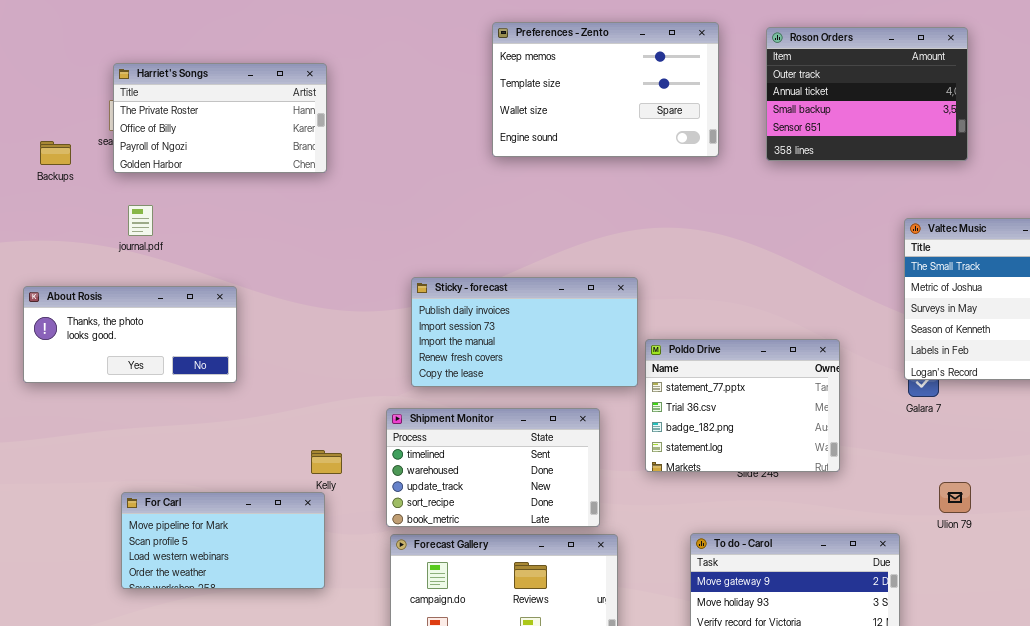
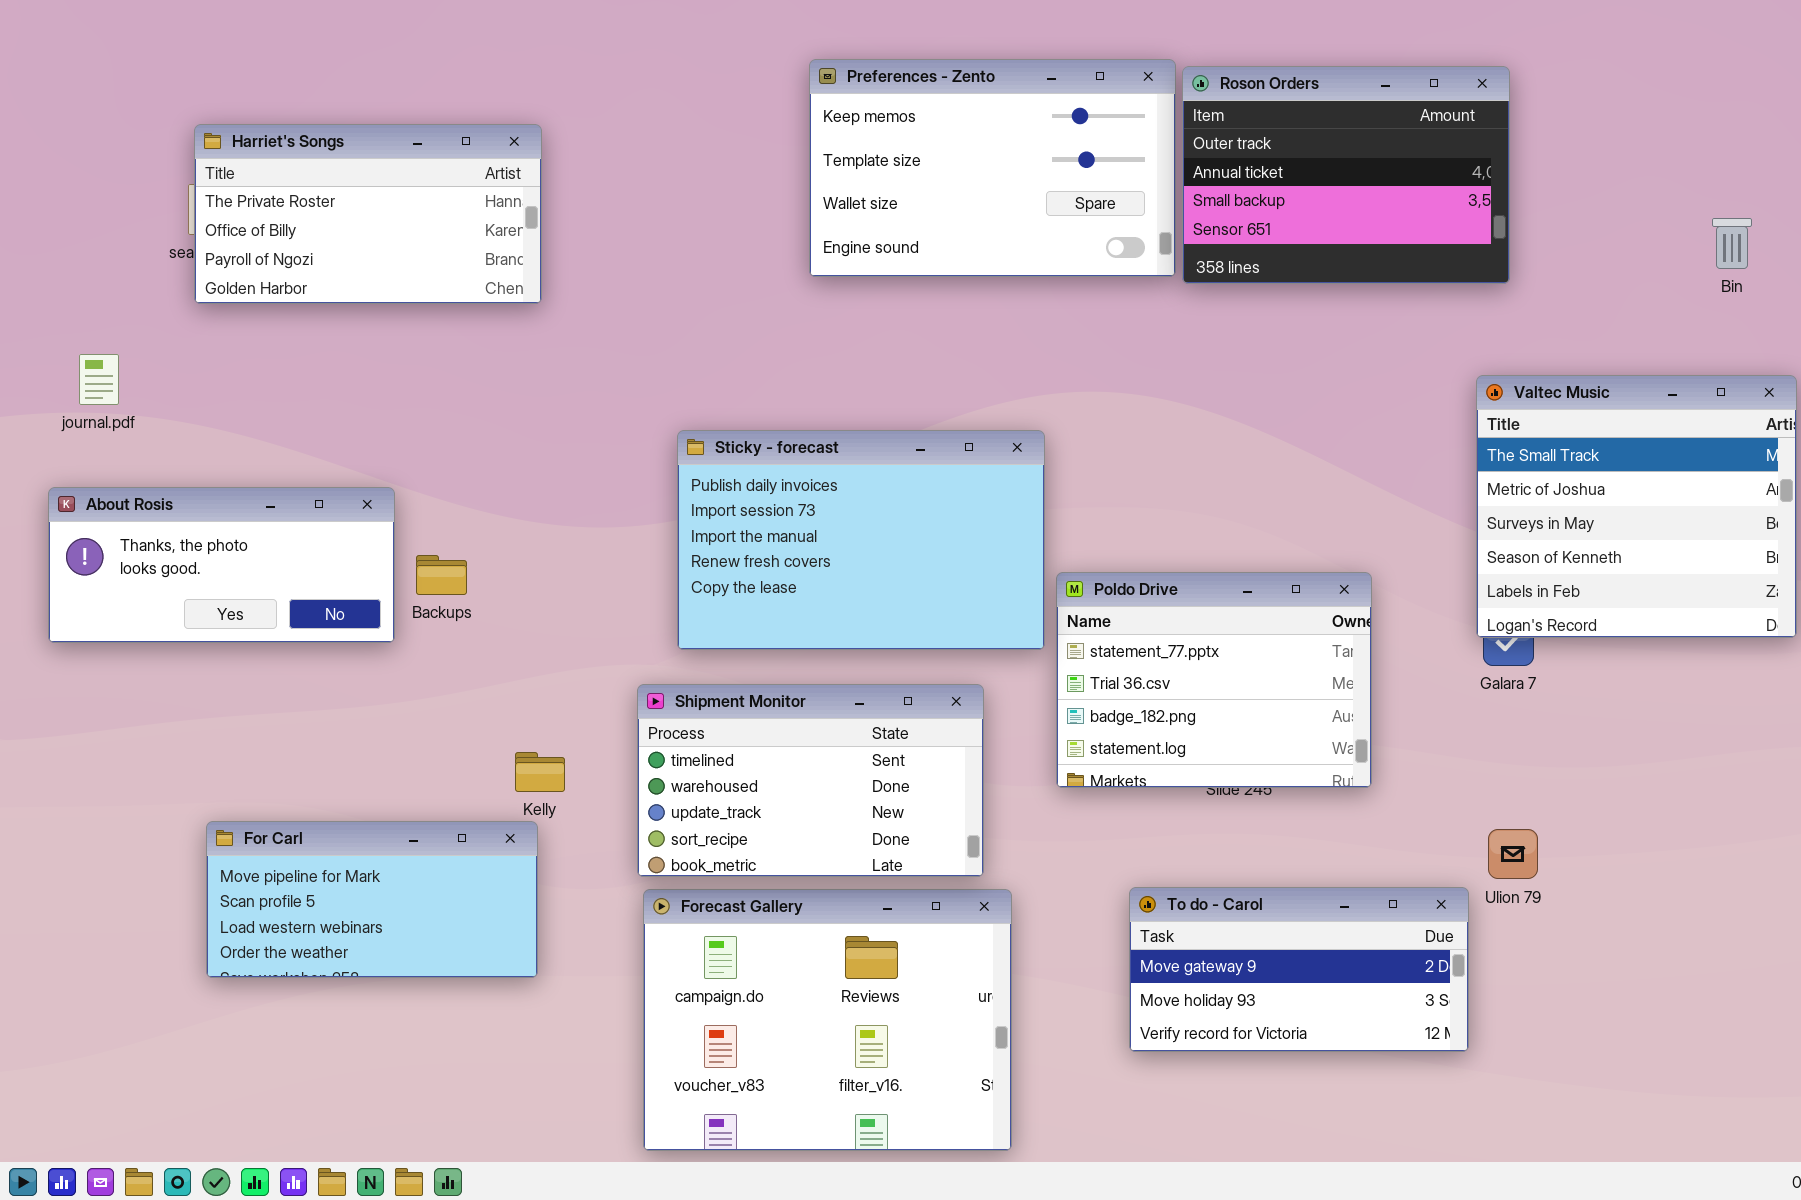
Roson Orders: [766,27,968,161] -> [1182,66,1510,284], moved
Backups: [40,141,71,165] -> [416,555,467,595], moved
journal.pdf: [128,205,153,236] -> [79,354,119,405], moved
Sticky - forecast: [411,277,638,387] -> [677,430,1045,650], resized
Ulion 79: [939,482,971,513] -> [1488,829,1538,879], moved

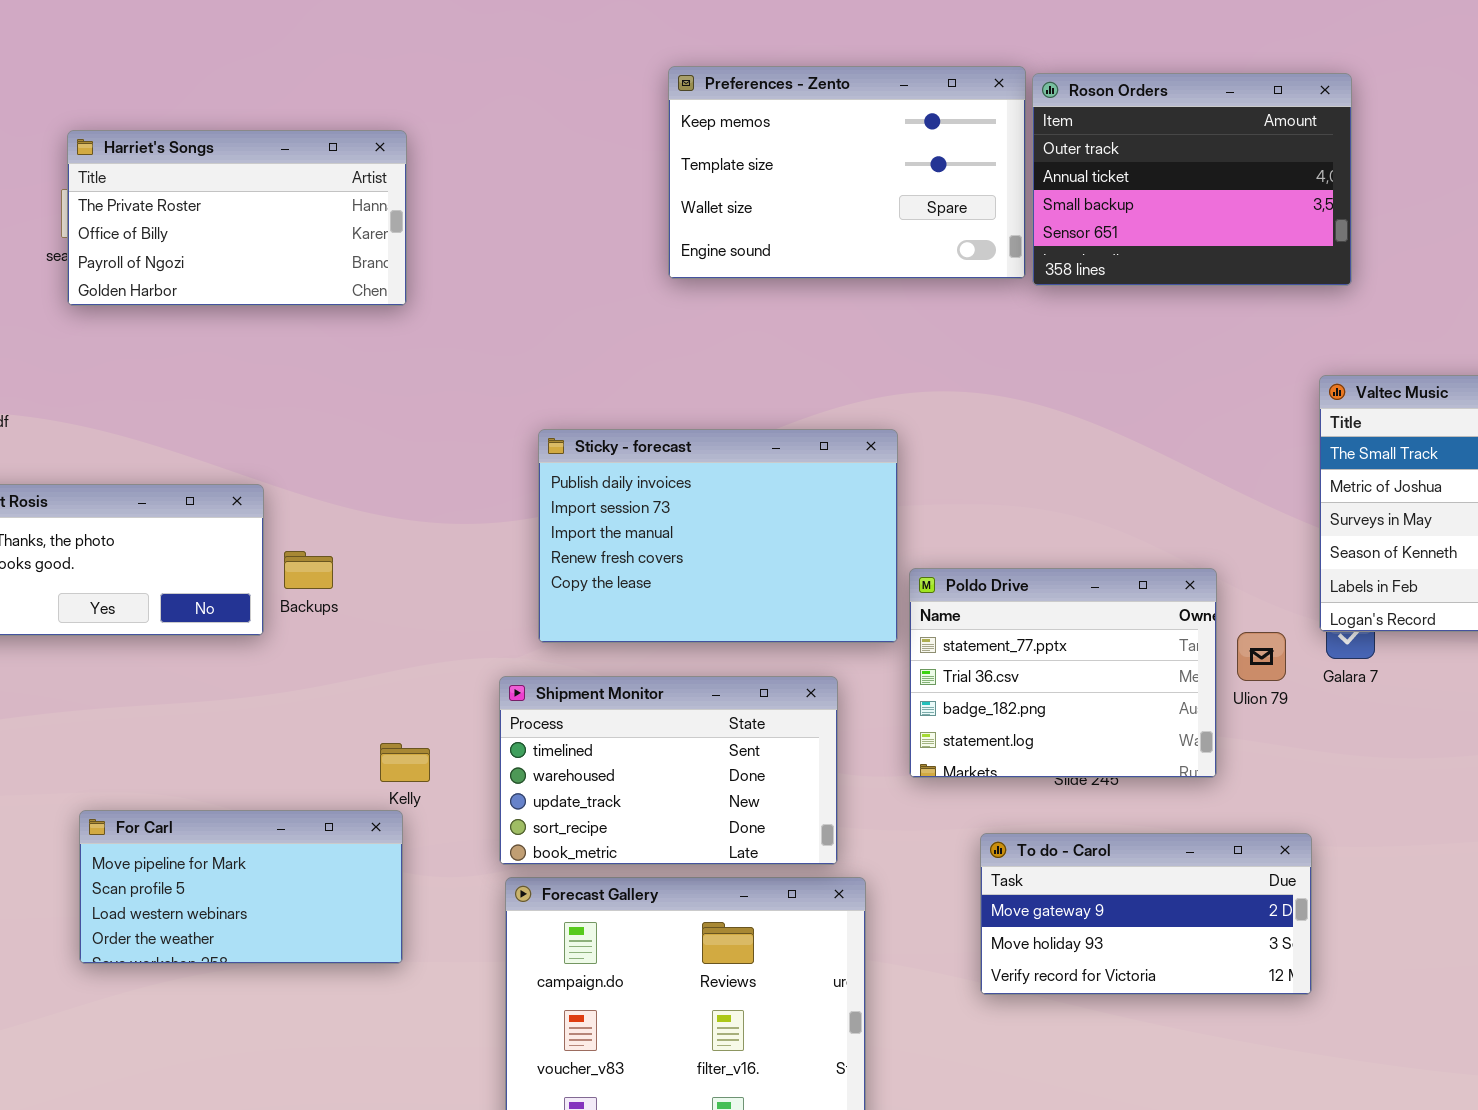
Ulion 79: [1488,829,1538,879] -> [1237,632,1286,681], moved
To do - Carol: [1129,887,1469,1052] -> [980,833,1312,995], moved

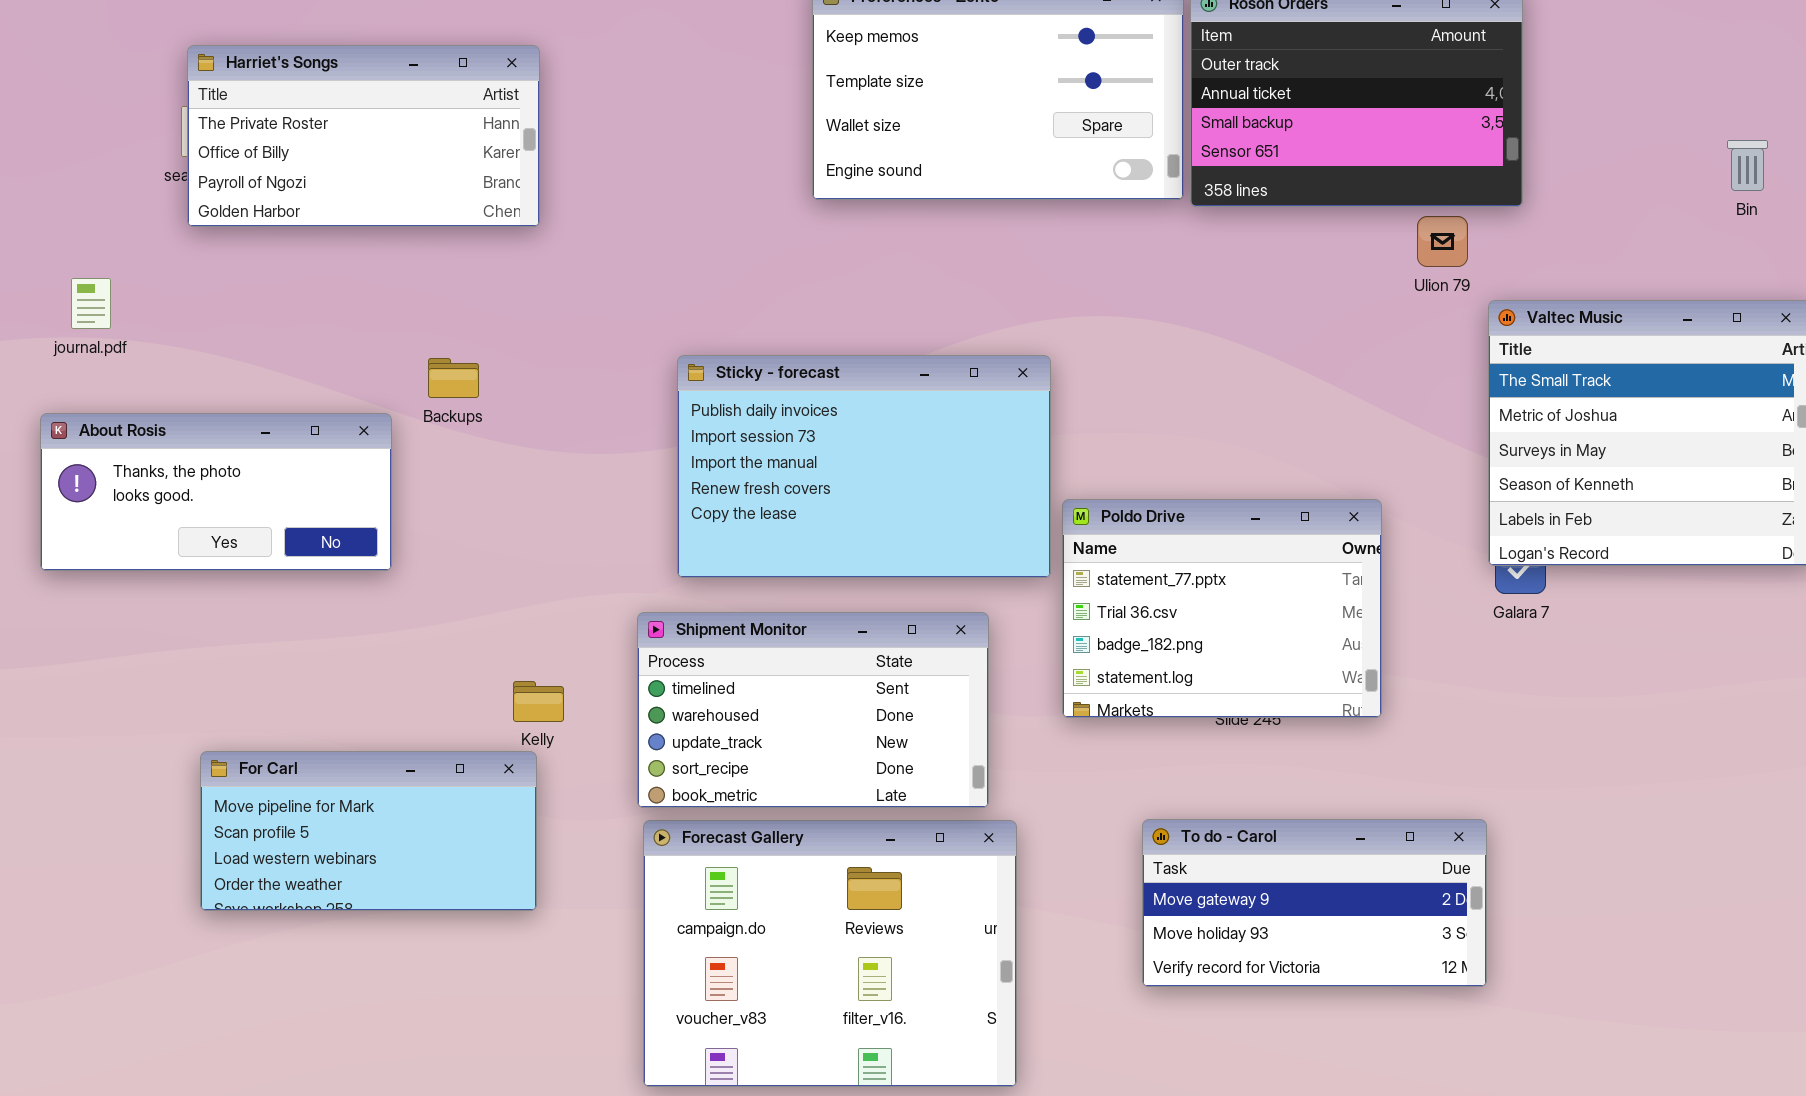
Backups: [284,551,333,589] -> [428,358,479,398], moved
Ulion 79: [1237,632,1286,681] -> [1417,216,1468,267], moved
To do - Carol: [980,833,1312,995] -> [1142,819,1487,987], moved

